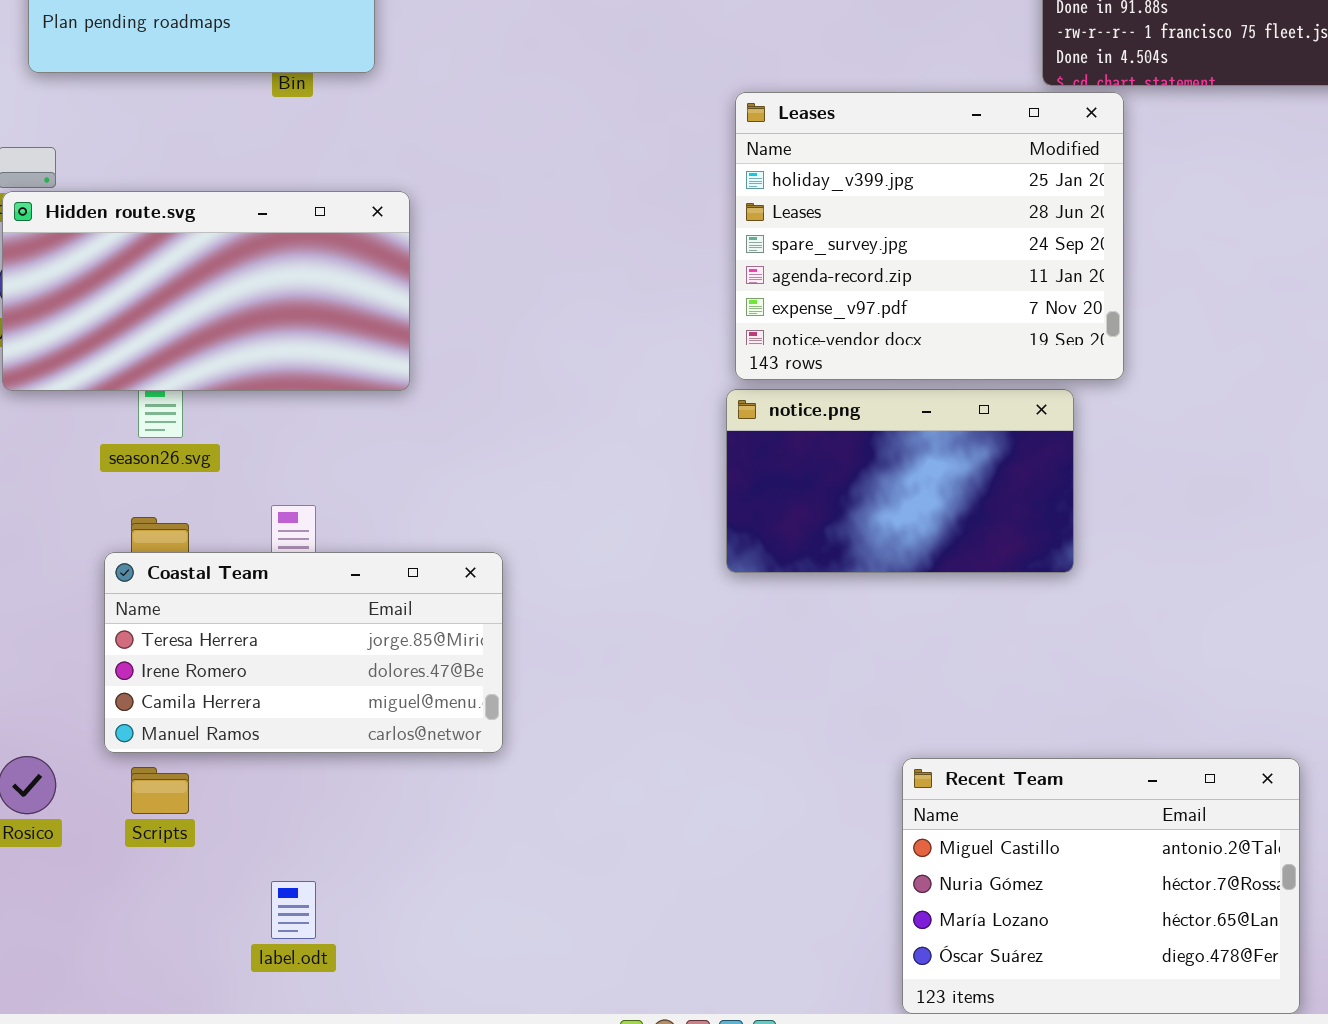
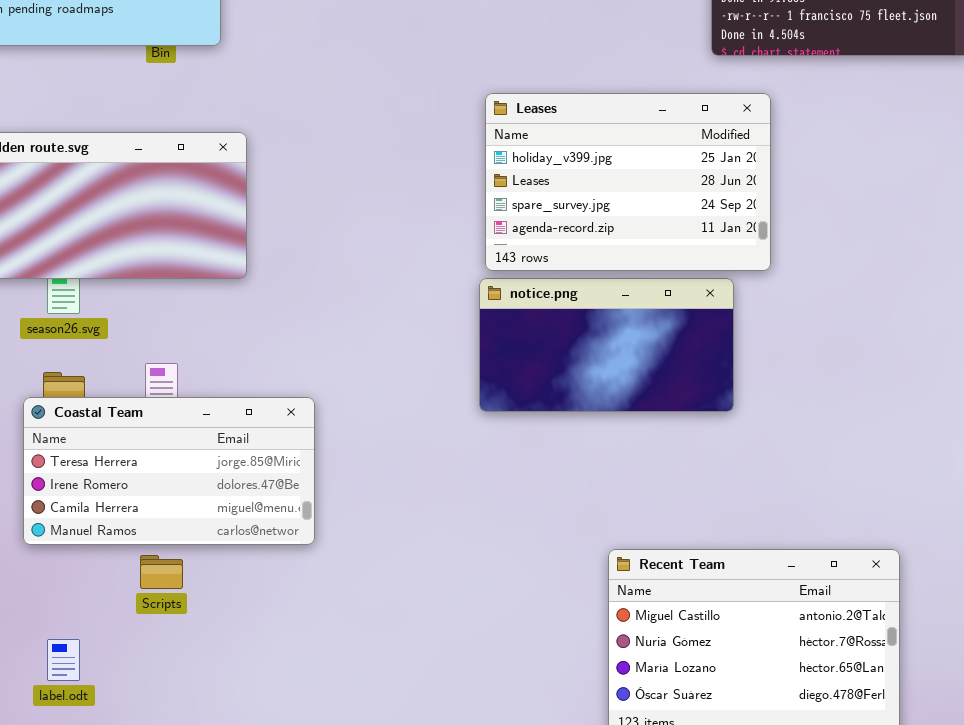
Leases: [735,92,1124,380] -> [485,93,771,271], resized
Scripts: [131,767,189,814] -> [140,555,183,589], moved
label.odt: [271,881,316,939] -> [47,639,80,681], moved

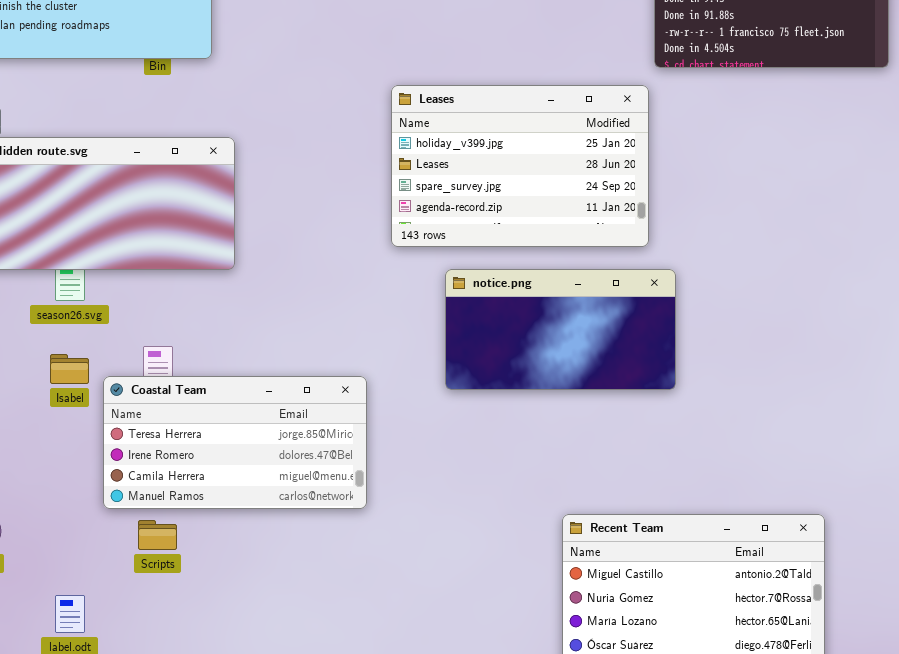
Leases: [485,93,771,271] -> [391,85,649,247], moved
Coastal Team: [23,397,315,545] -> [103,376,367,509], moved

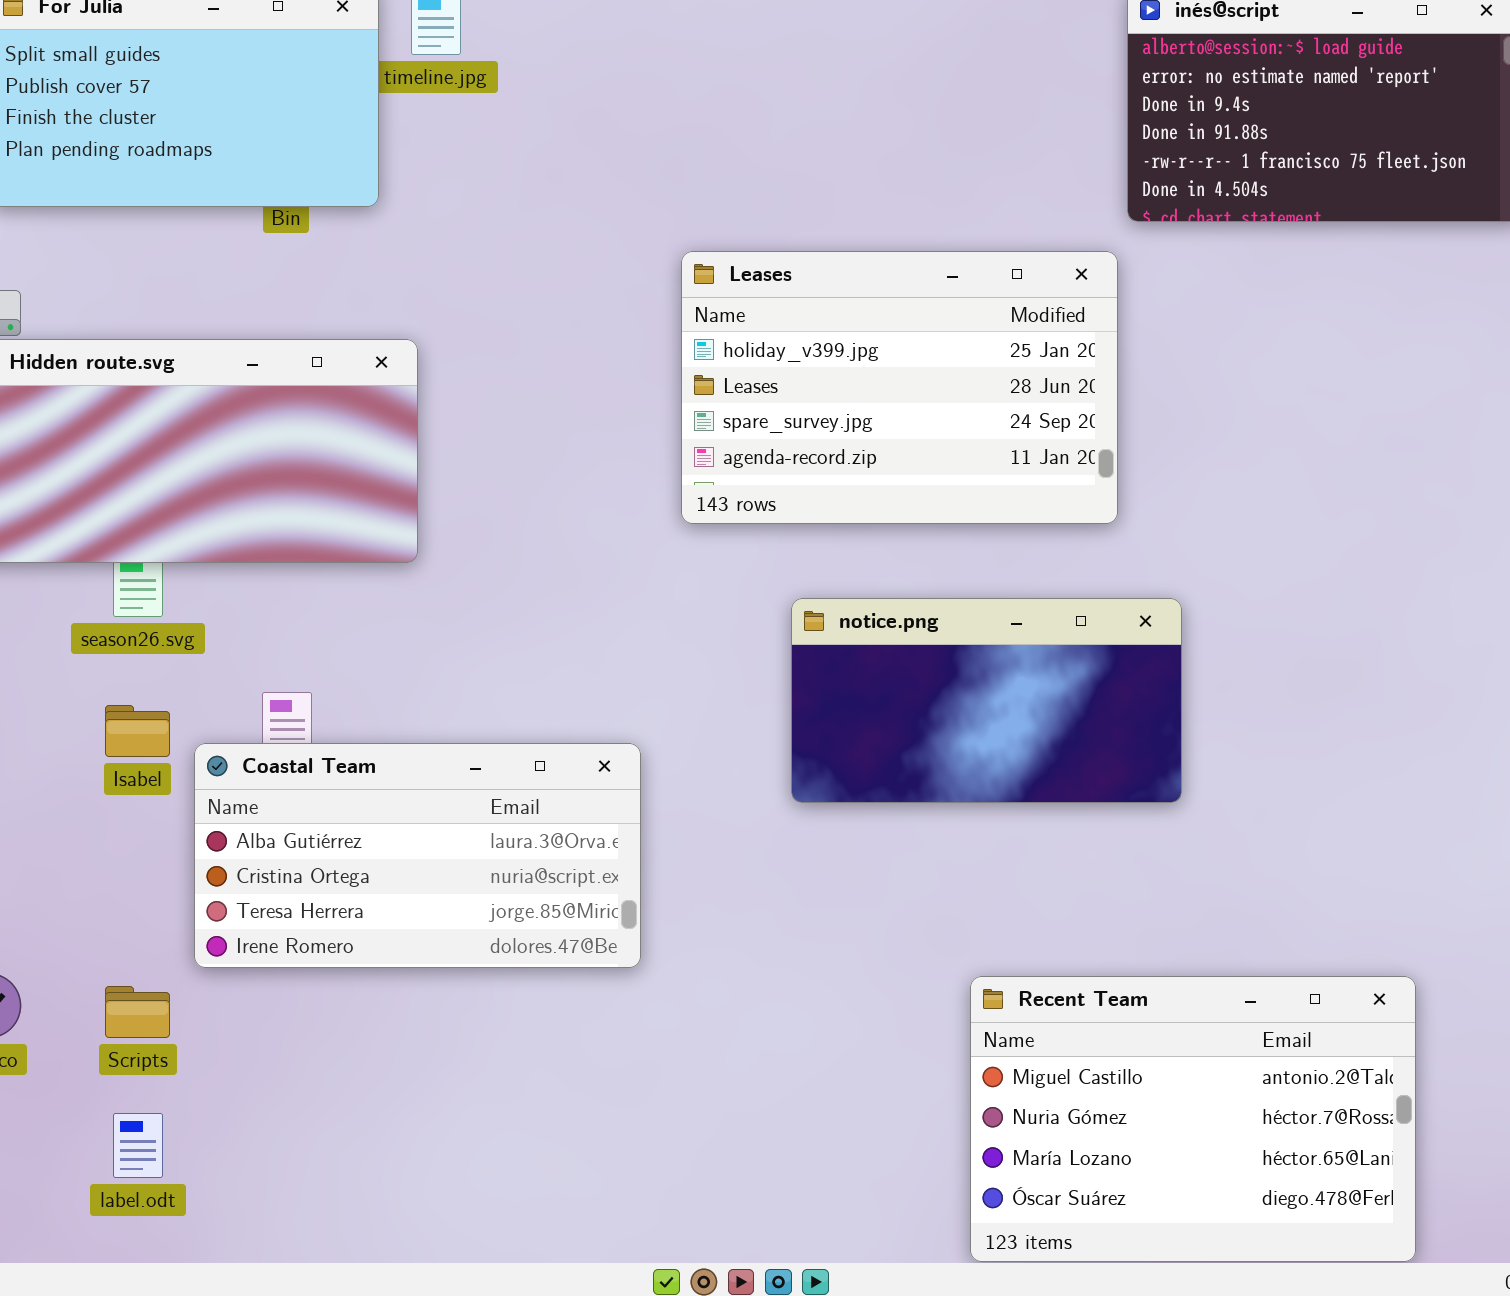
notice.png: [445,269,676,390] -> [791,598,1182,803], moved
Coastal Team: [103,376,367,509] -> [194,743,641,968], scrolled up 2 rows
Scripts: [138,520,177,550] -> [105,986,170,1038], moved

